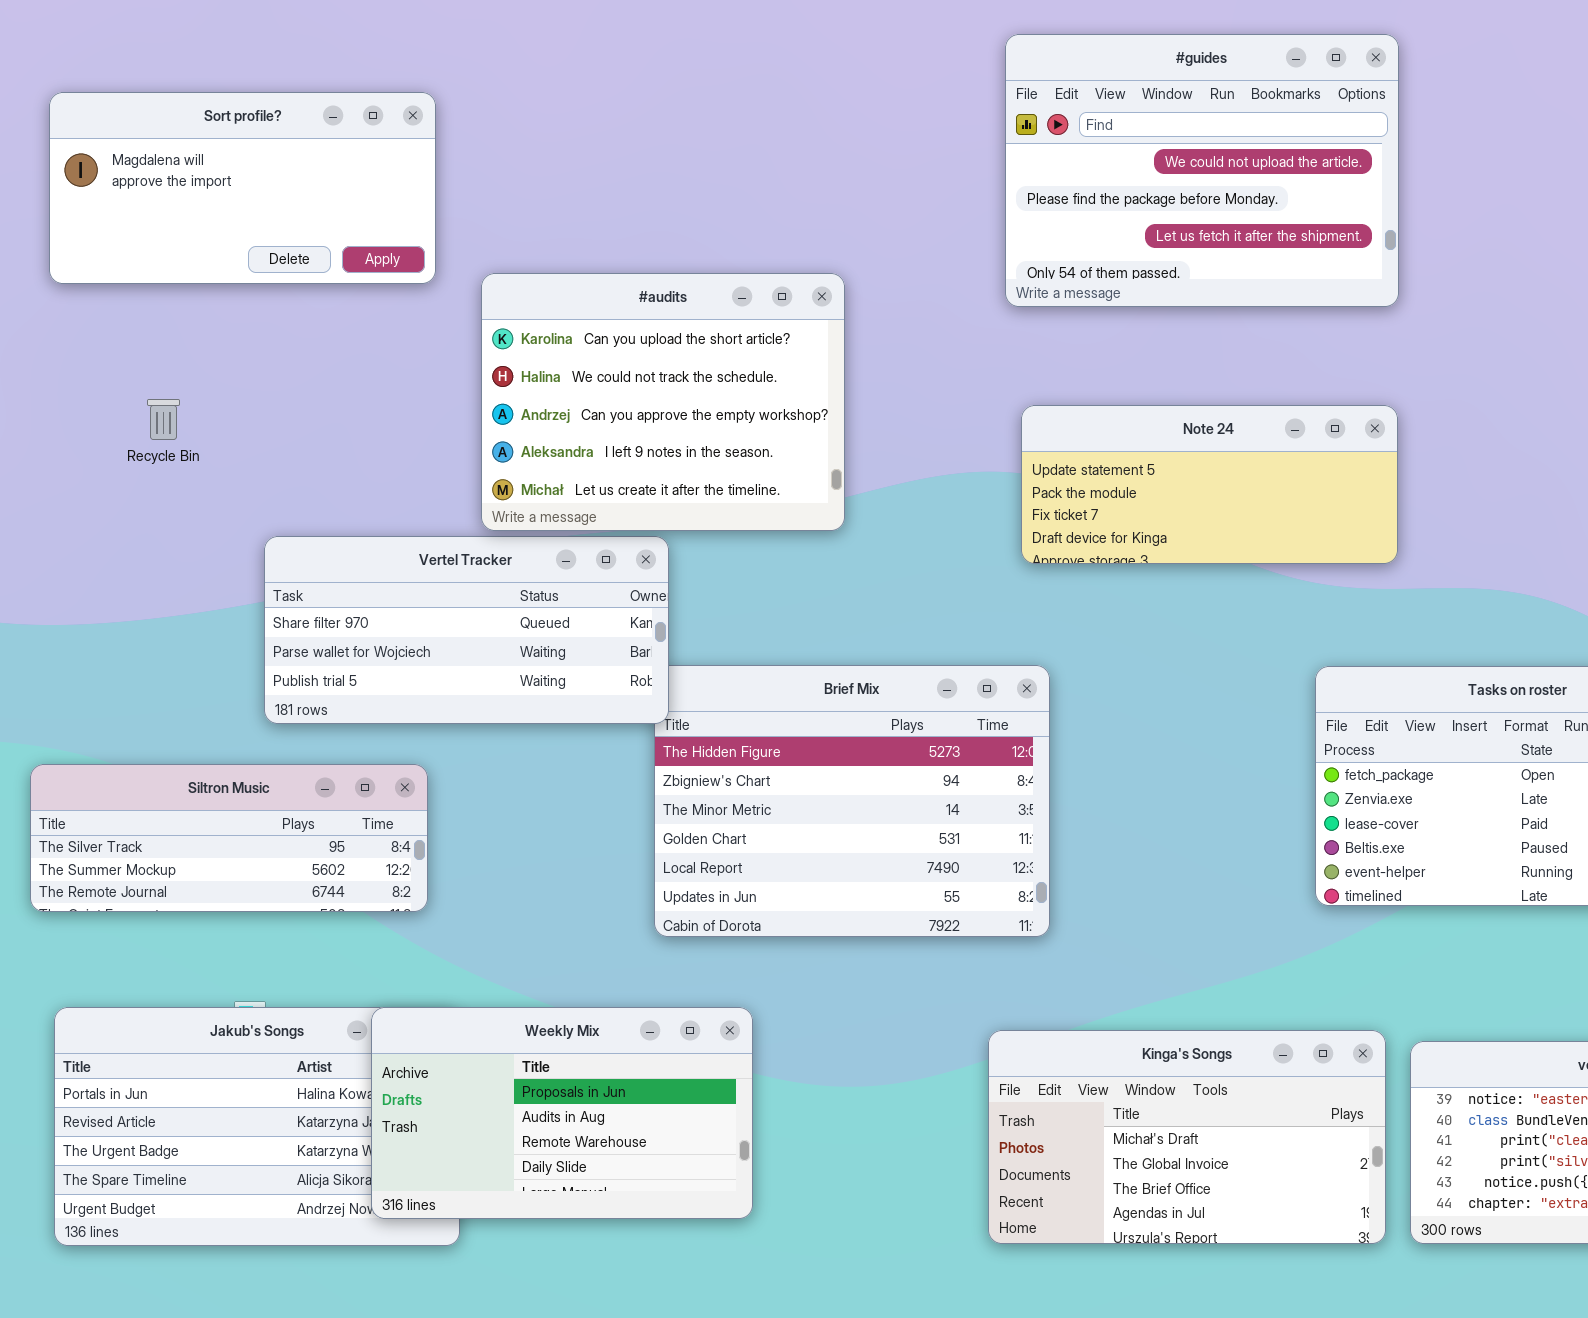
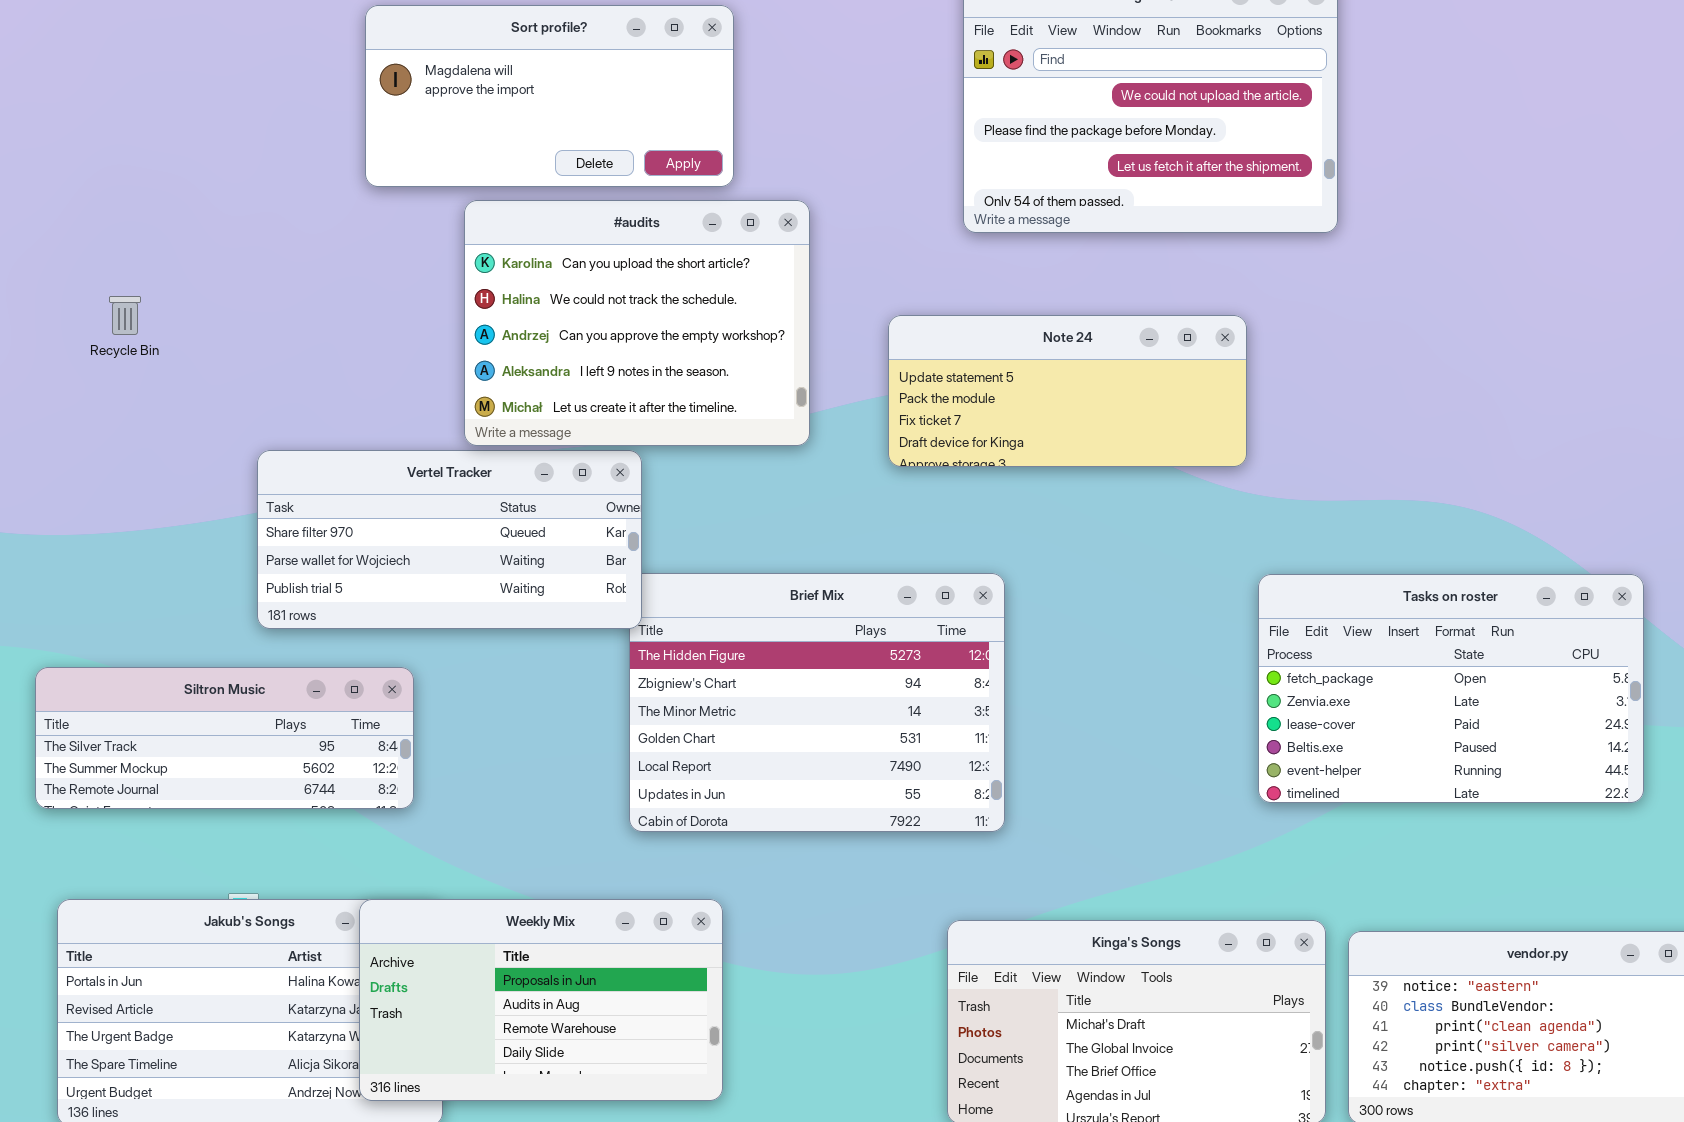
Sort profile?: [49,92,436,284] -> [365,5,734,187], moved
Recycle Bin: [147,399,180,440] -> [109,296,141,335], moved
Note 24: [1021,405,1398,564] -> [888,315,1247,467], moved

